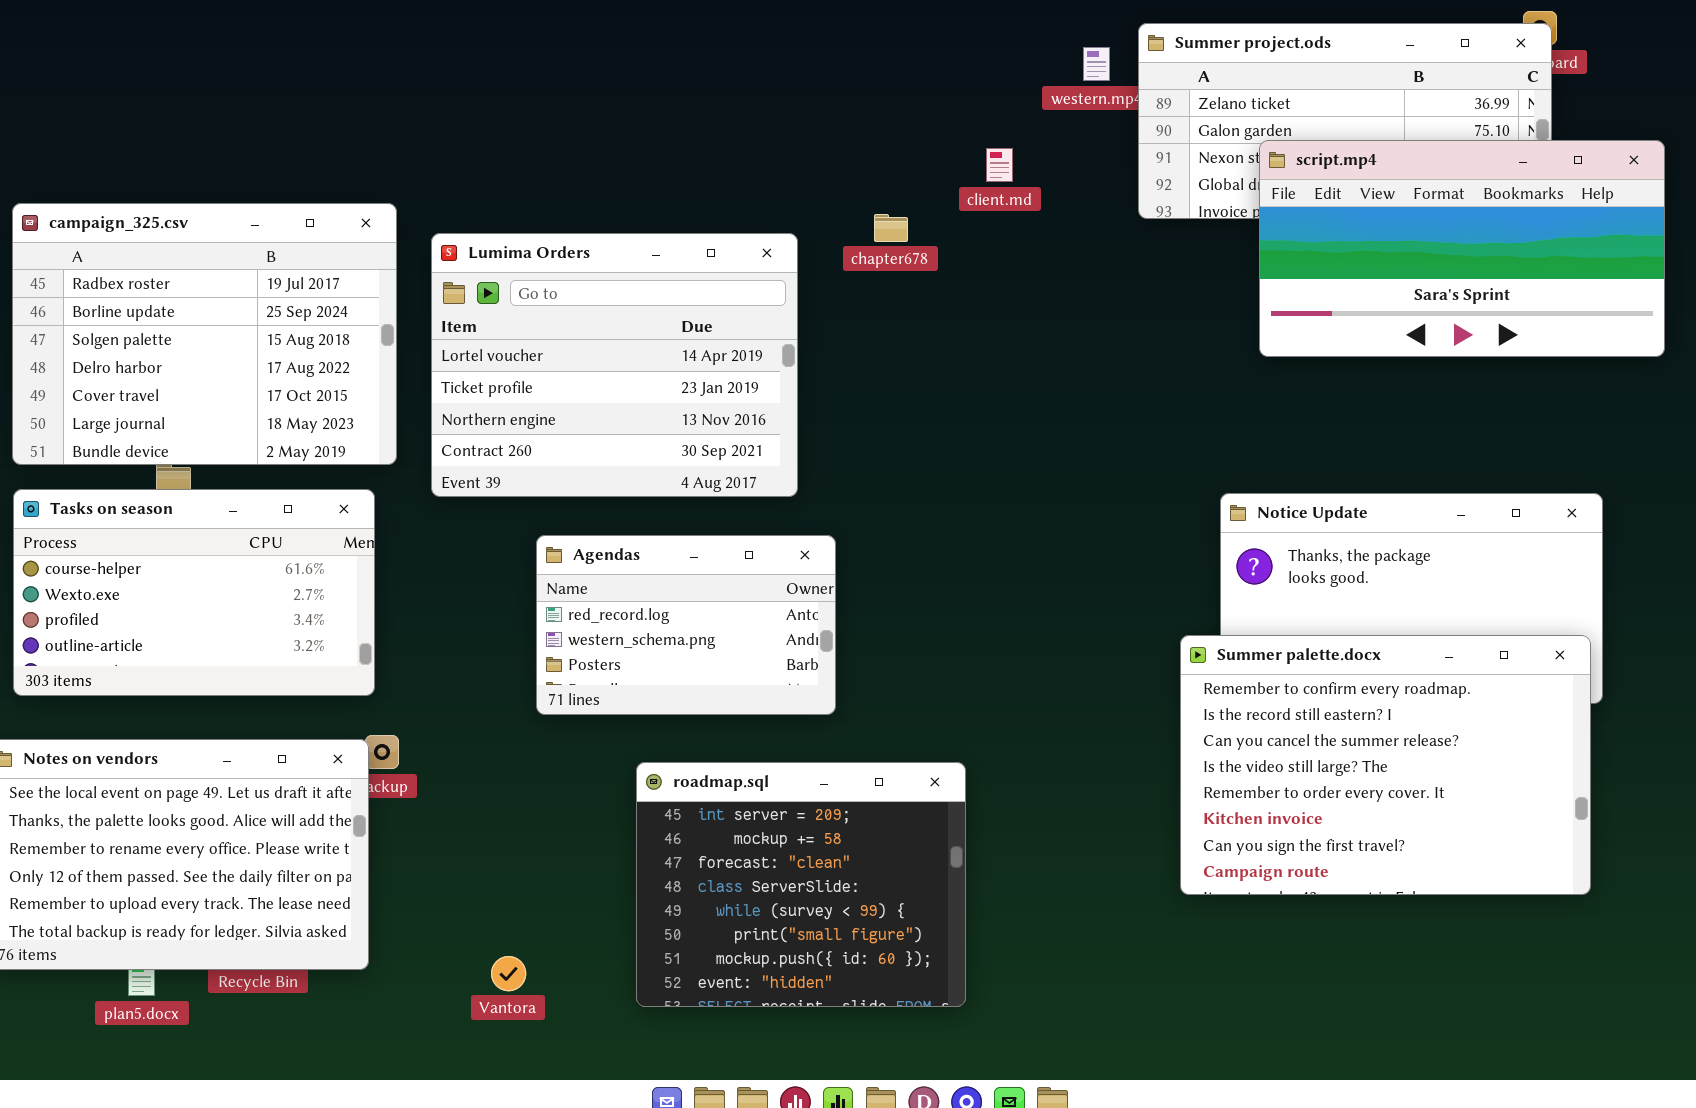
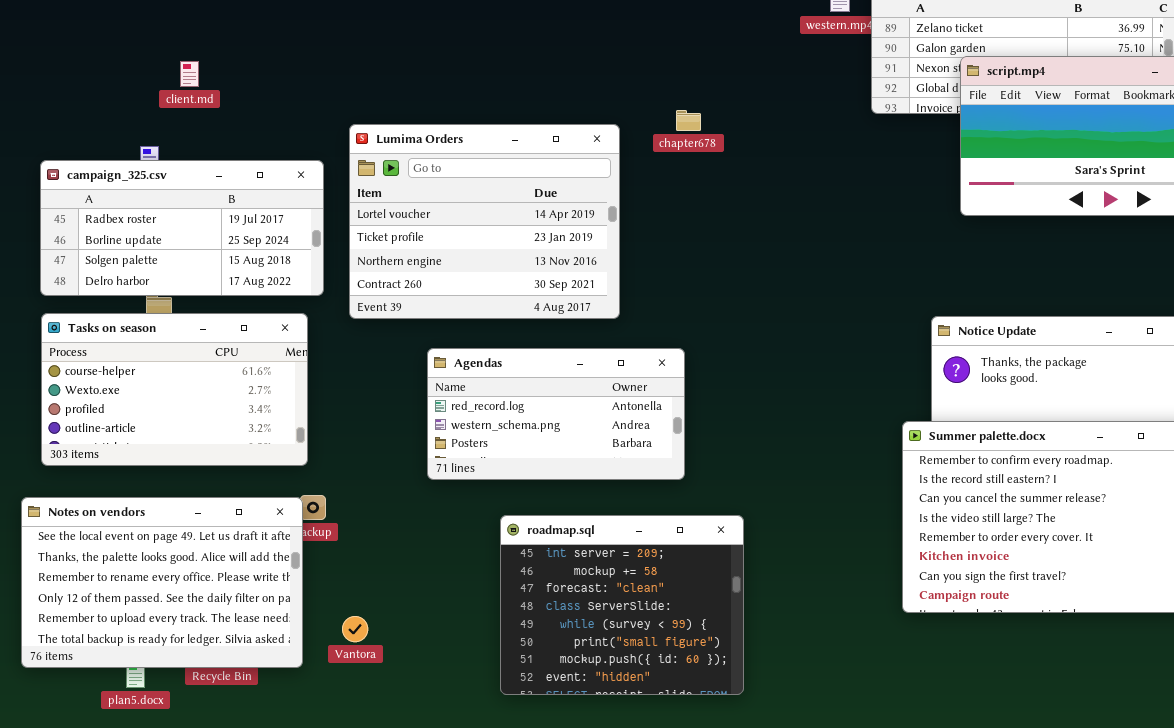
client.md: [986,148,1013,182] -> [180,61,199,87], moved
campaign_325.csv: [12,203,397,465] -> [40,160,324,296], resized
Agendas: [536,535,836,715] -> [427,348,685,480], resized
Vantora: [491,956,526,991] -> [342,616,368,642], moved

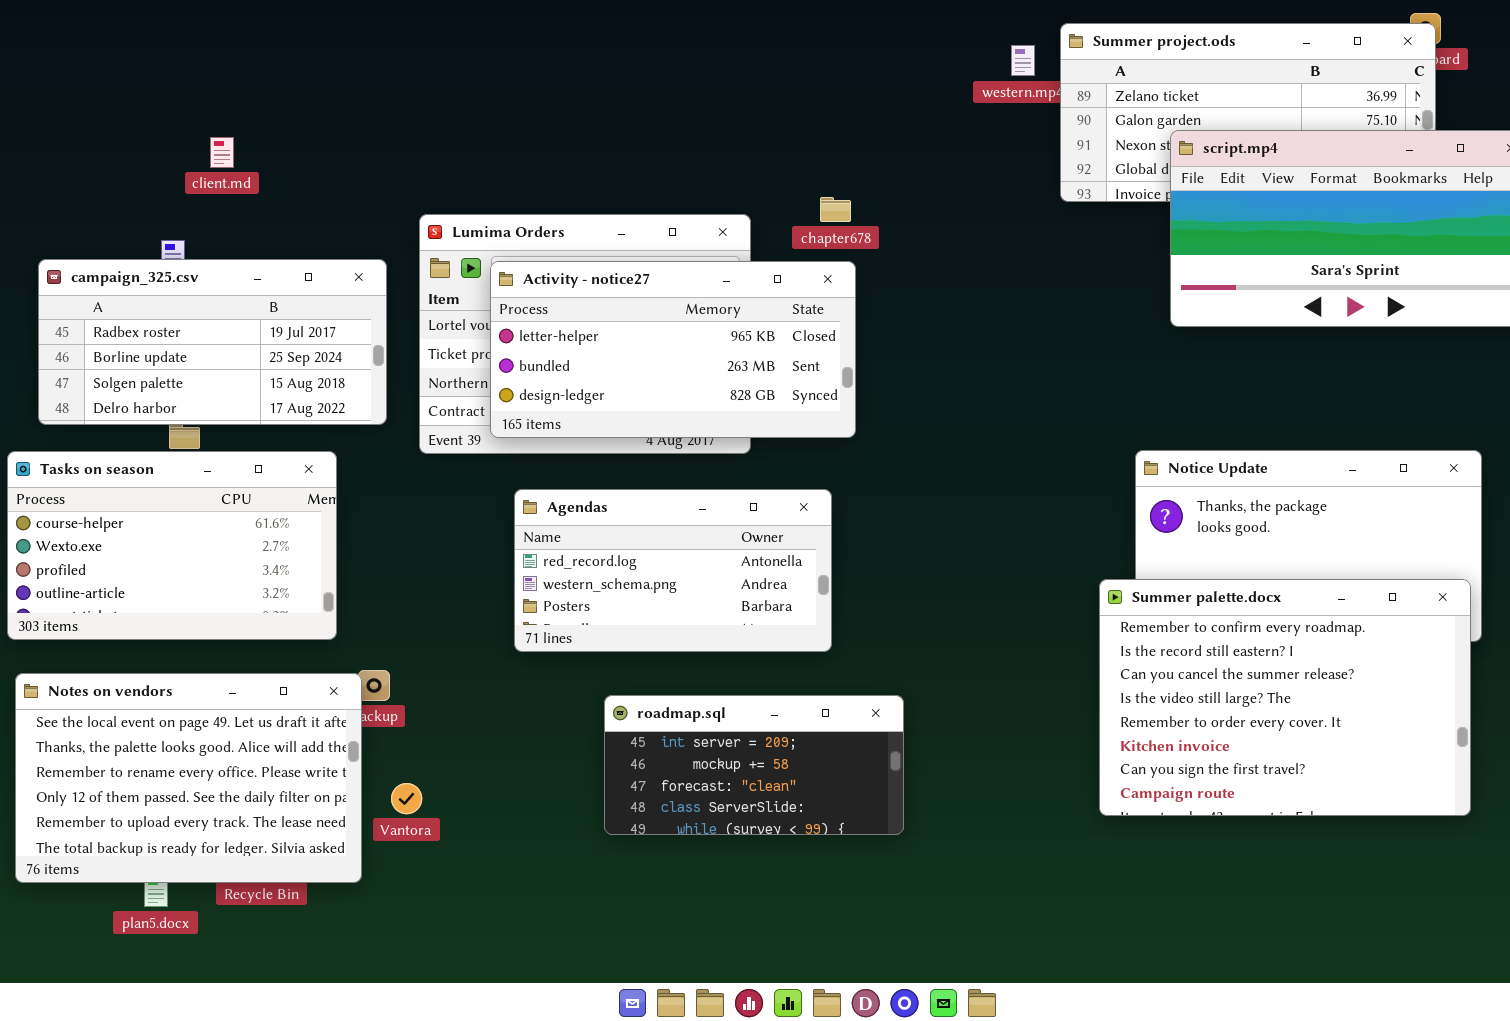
Activity - notice27: none -> [490,261,856,438], opened
Tasks on season: [41,313,308,466] -> [7,451,337,640], moved
roadmap.sql: [500,515,744,695] -> [604,695,904,835], resized
Vantora: [342,616,368,642] -> [391,783,422,814], moved

